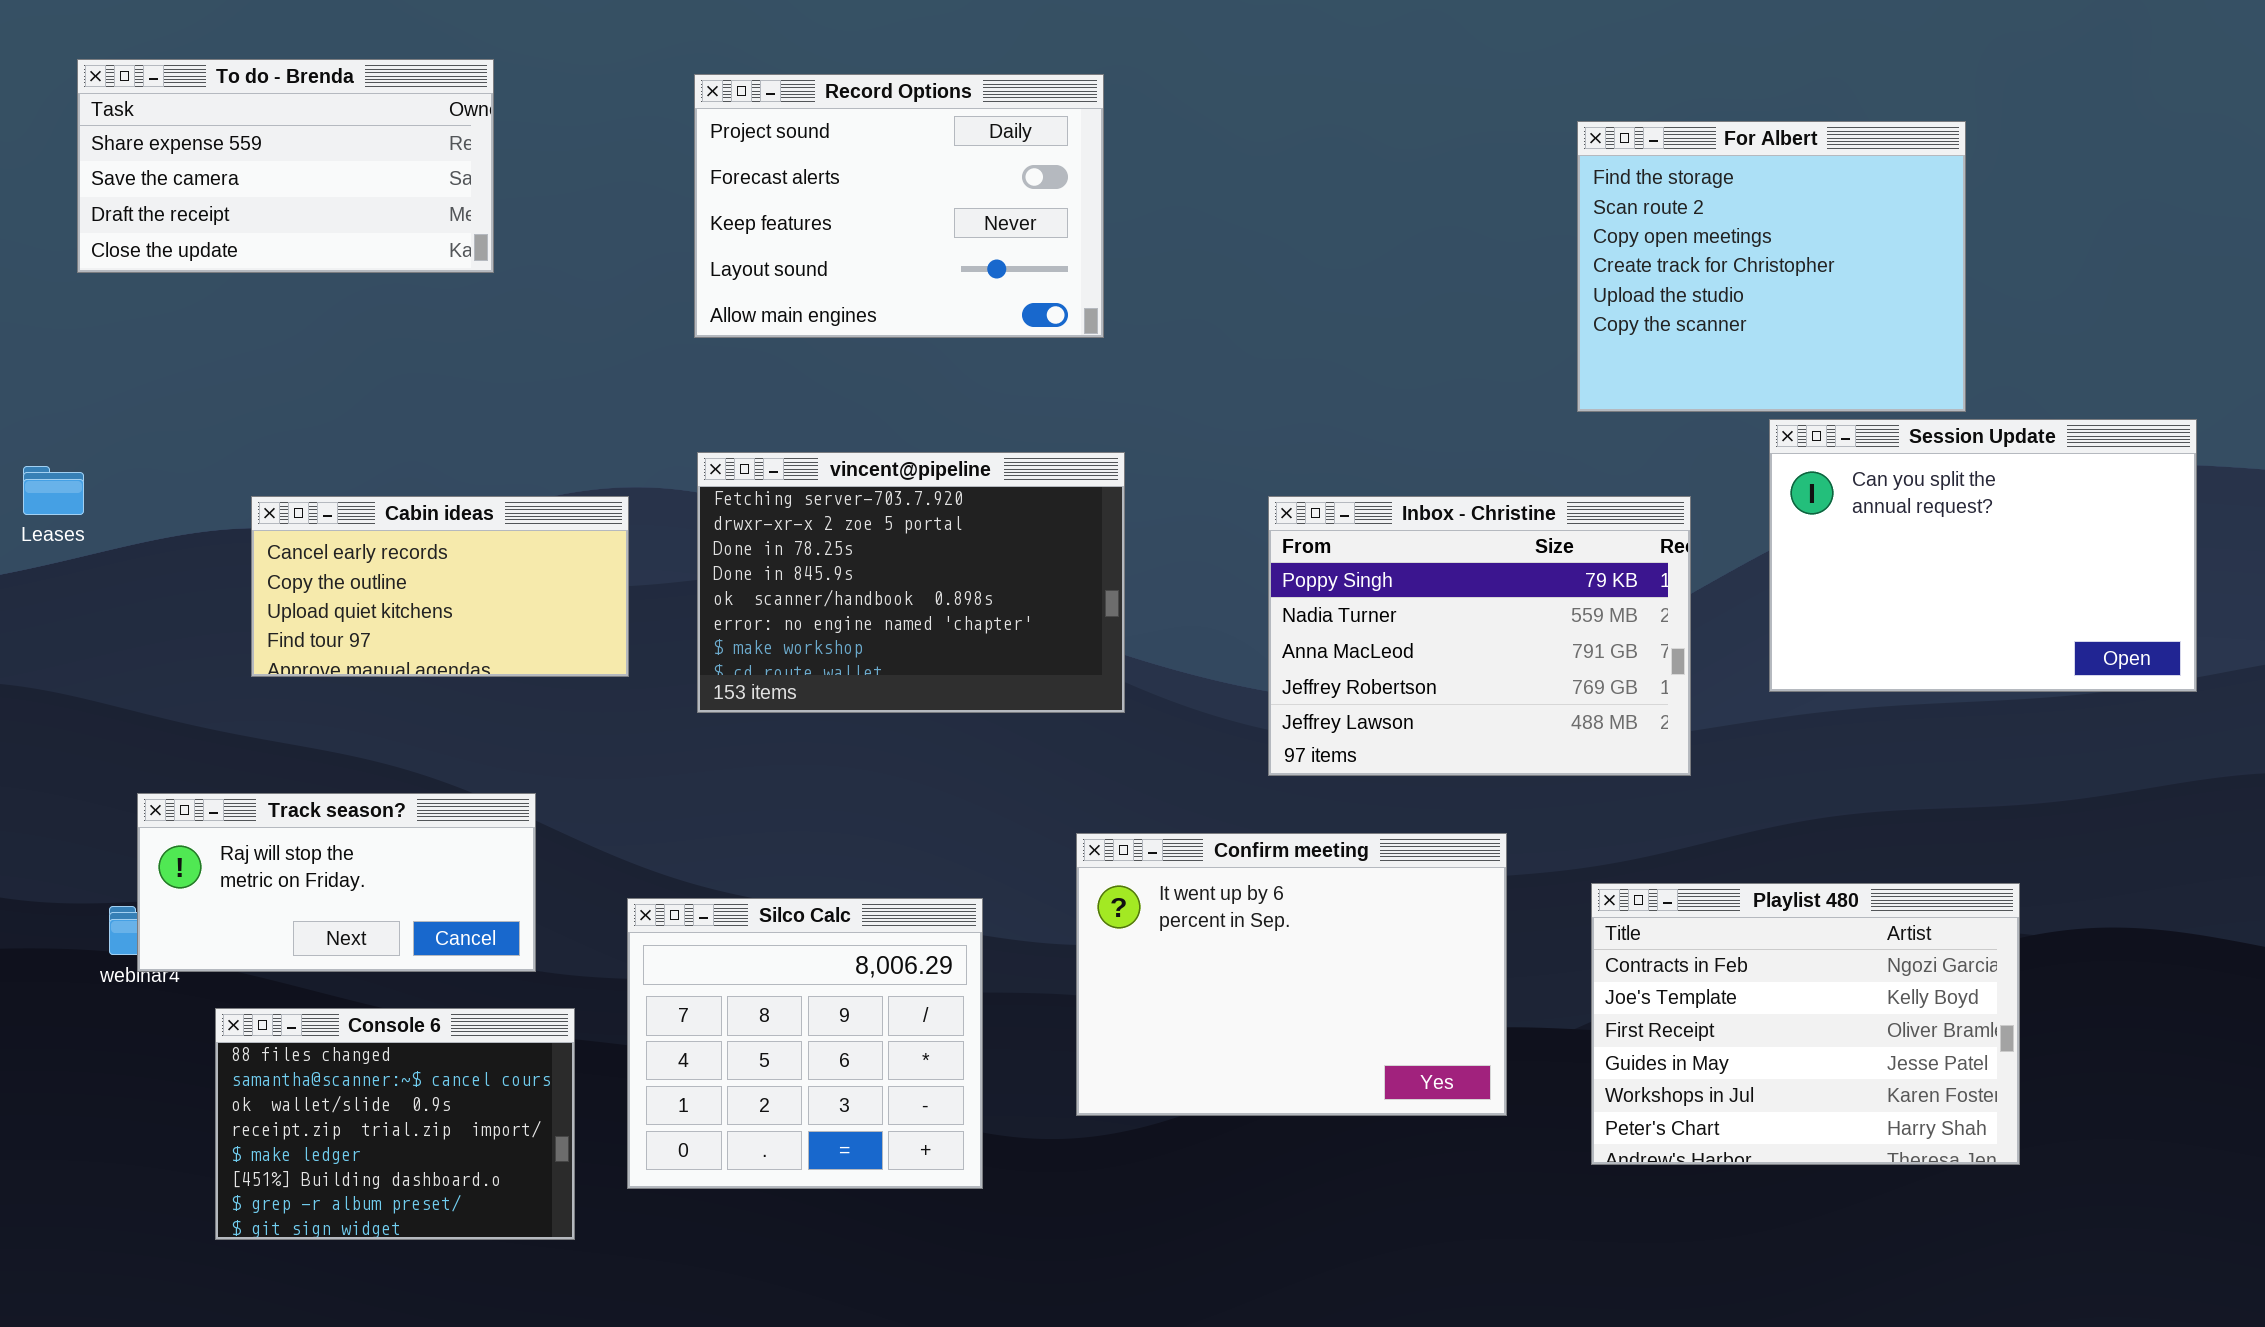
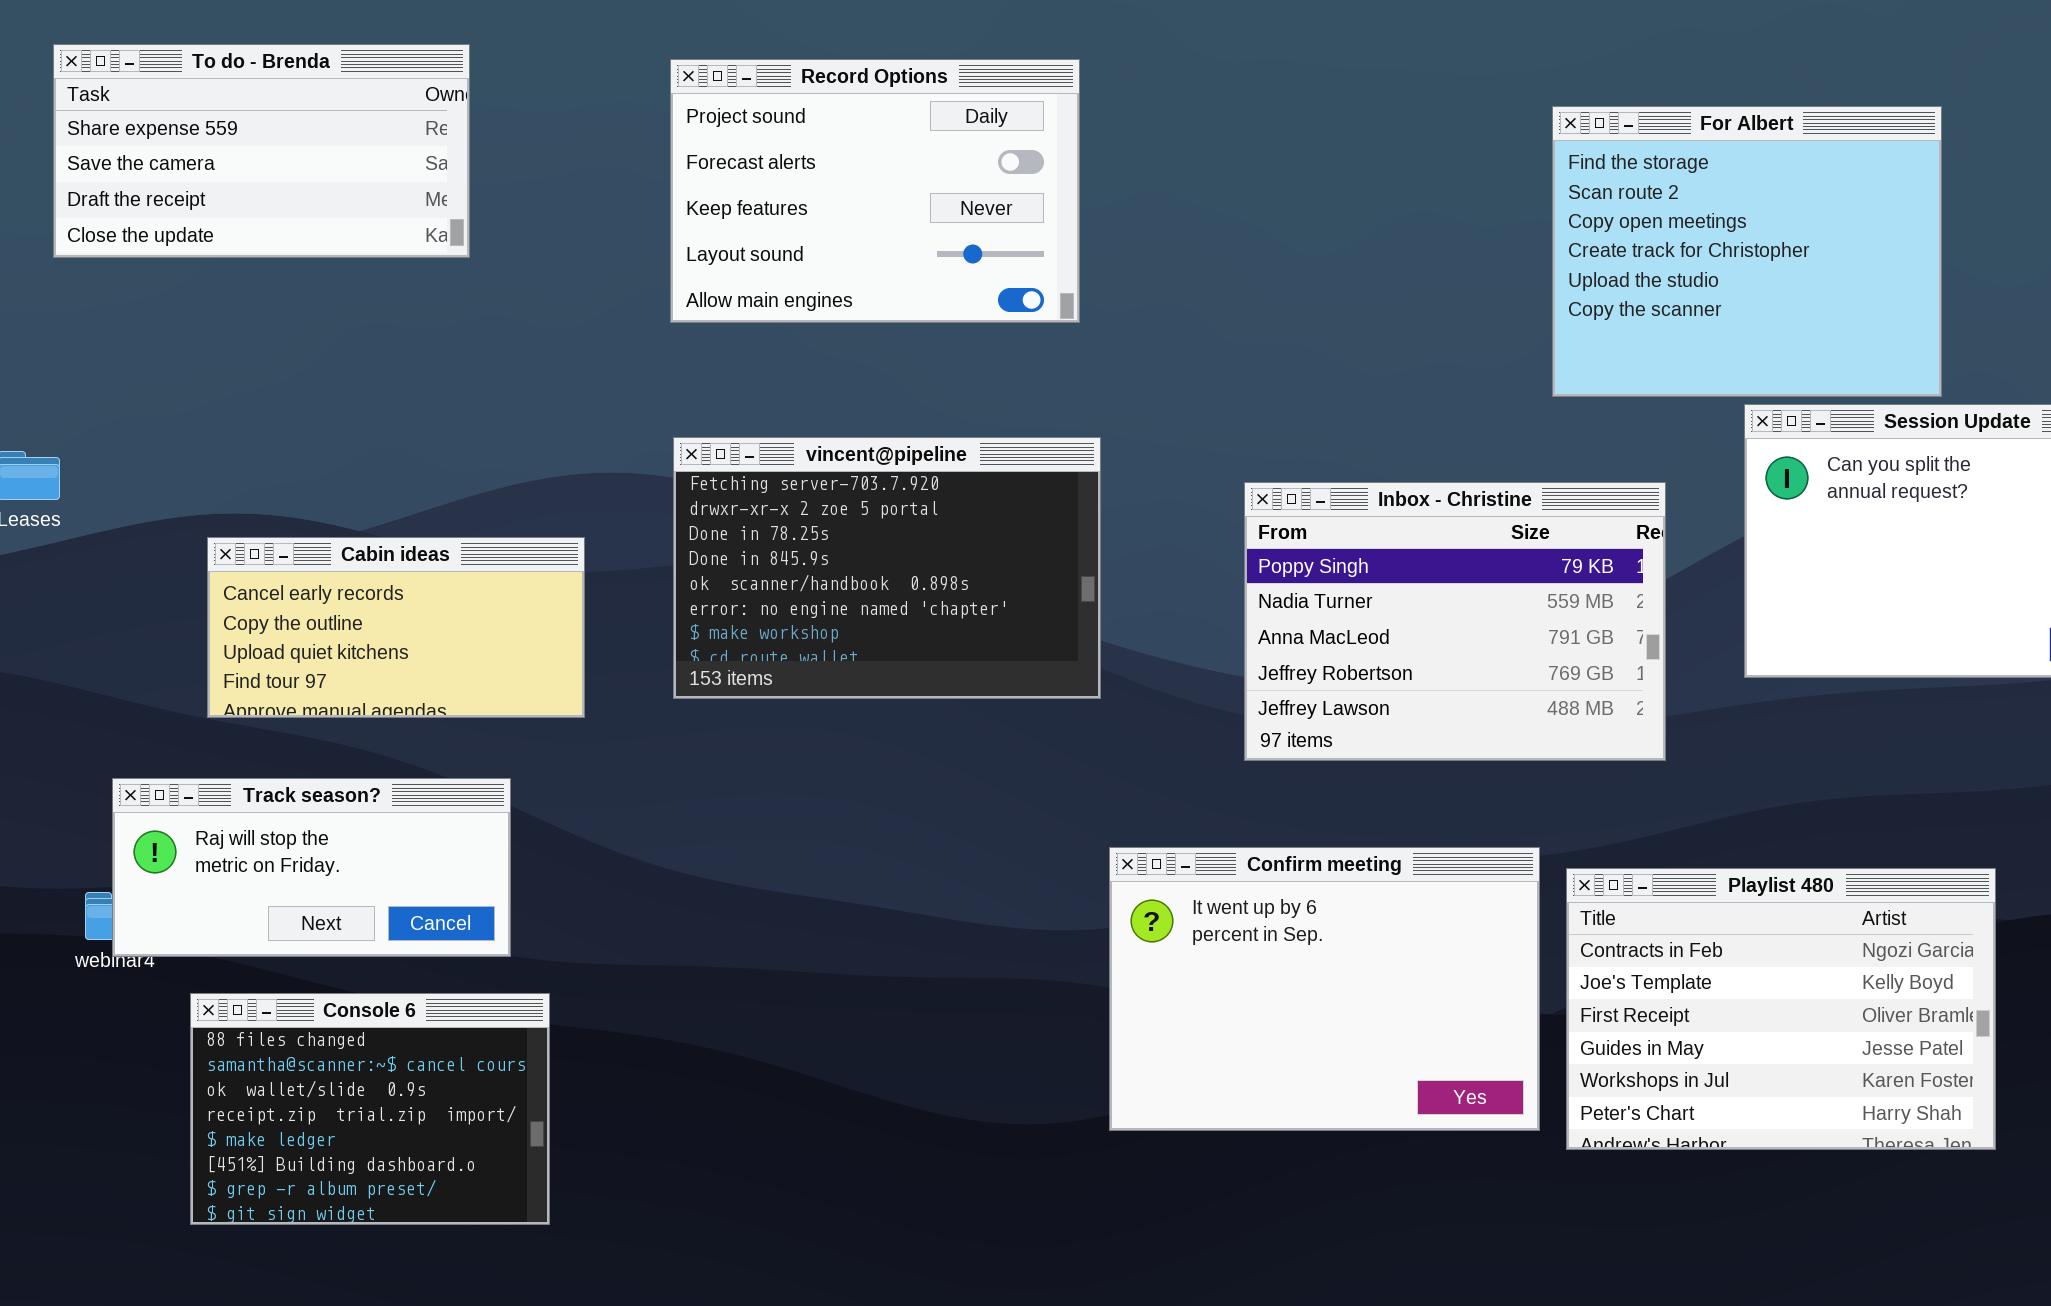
Cabin ideas: [251,496,629,677] -> [207,537,585,718], moved
Confirm meeting: [1076,833,1507,1116] -> [1109,847,1540,1131], moved
Silco Calc: [627,898,983,1189] -> none, closed

